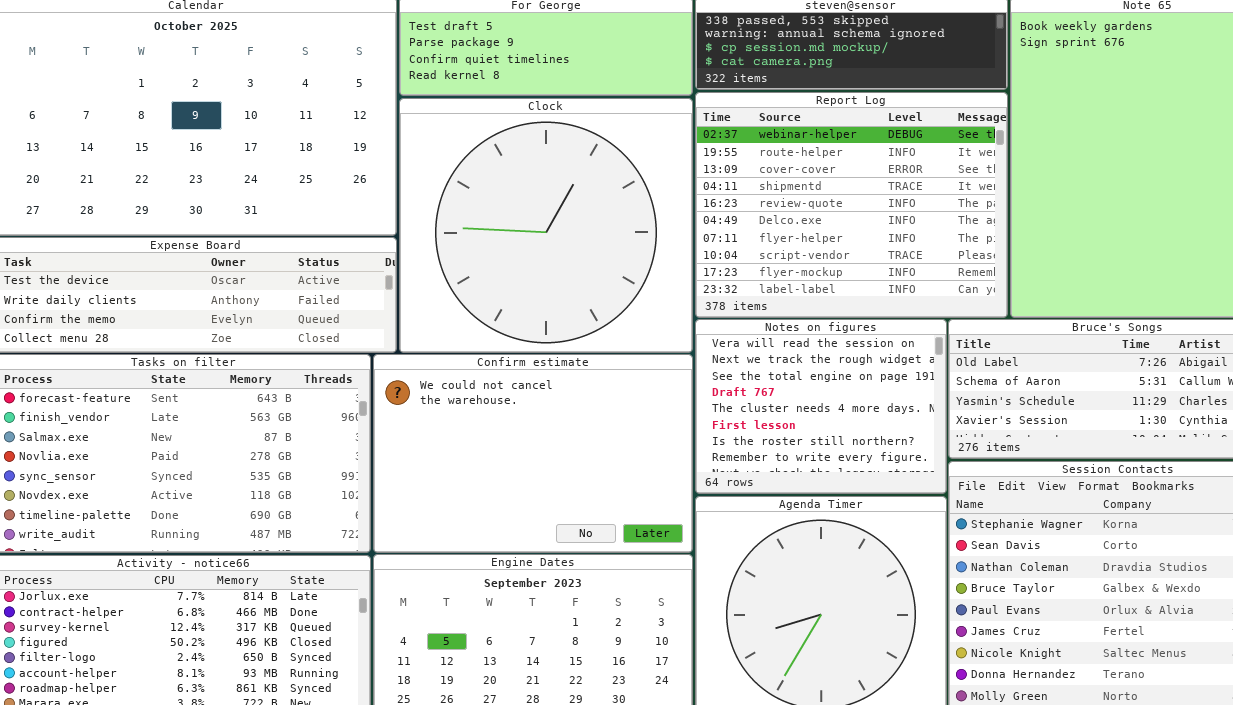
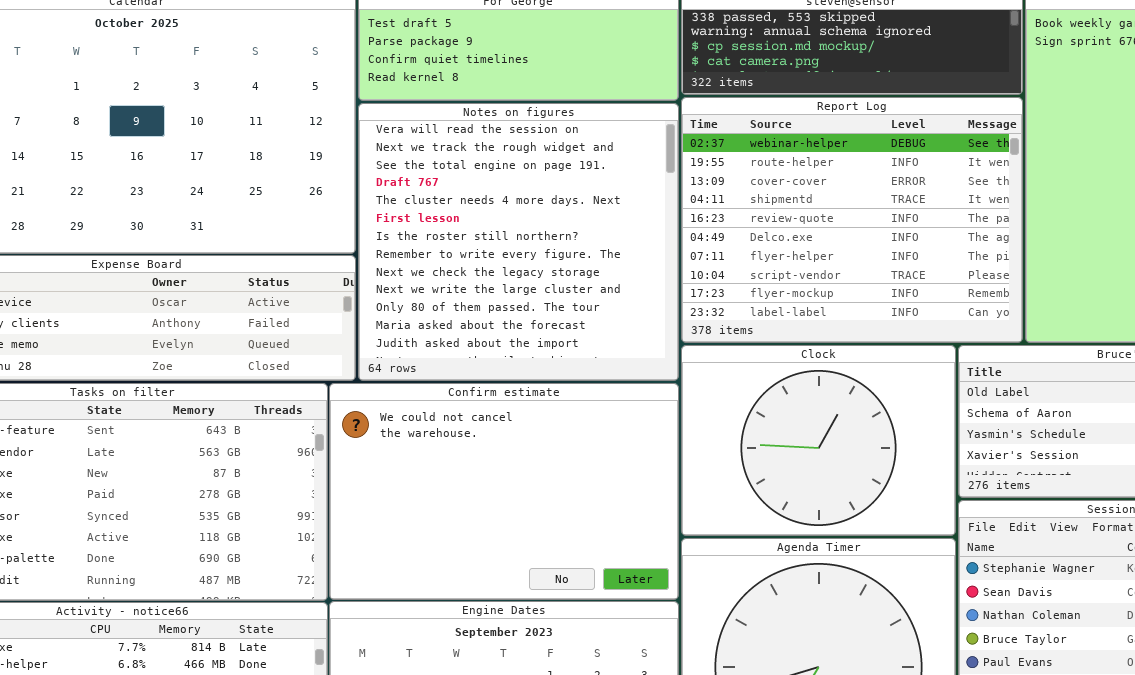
Clock: [399,98,693,353] -> [681,345,956,536], moved, resized
Notes on figures: [695,319,947,494] -> [358,103,679,381], moved, resized

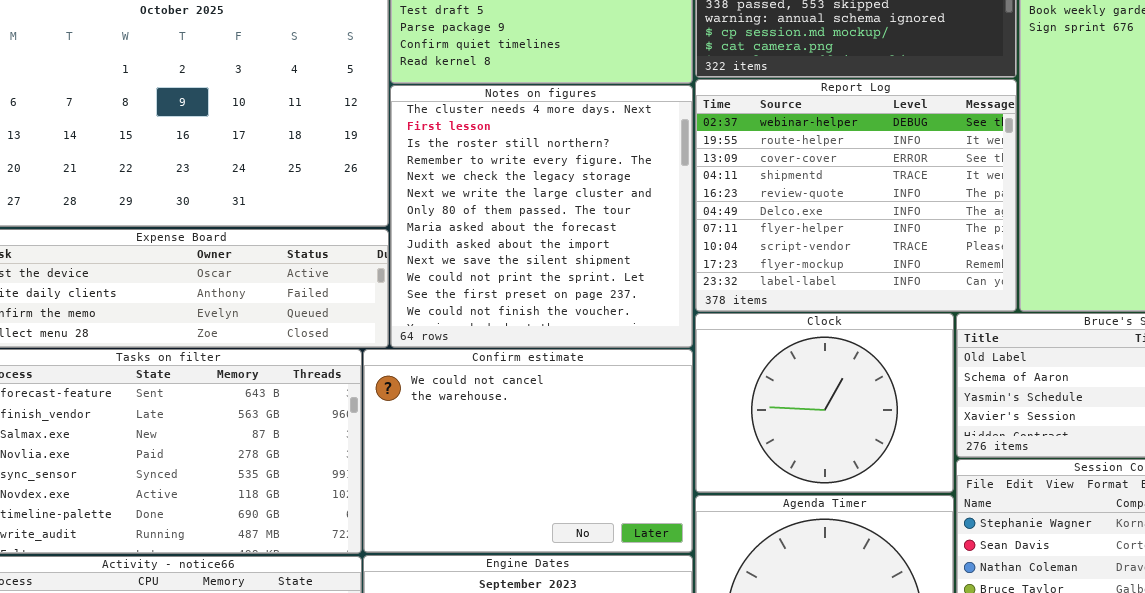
Notes on figures: [358,103,679,381] -> [390,85,693,348], scrolled down 4 rows

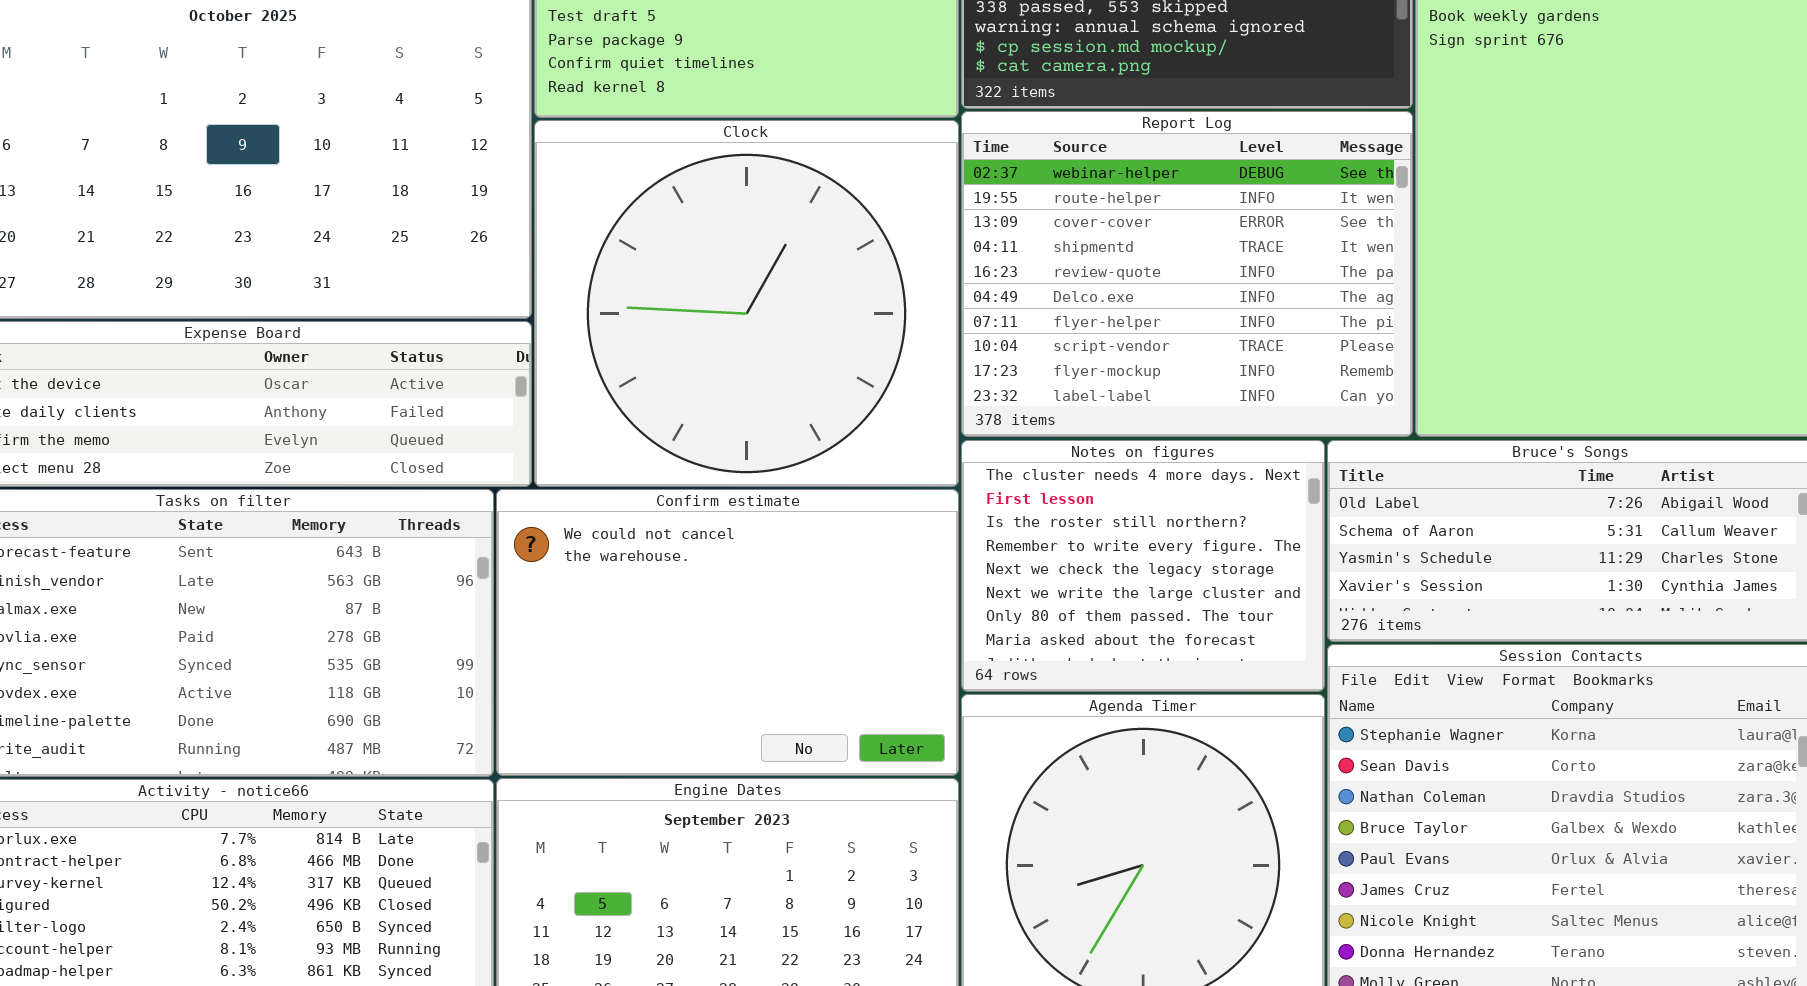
Notes on figures: [390,85,693,348] -> [961,440,1325,692], moved, resized
Clock: [695,313,954,493] -> [534,120,959,487], moved, resized

